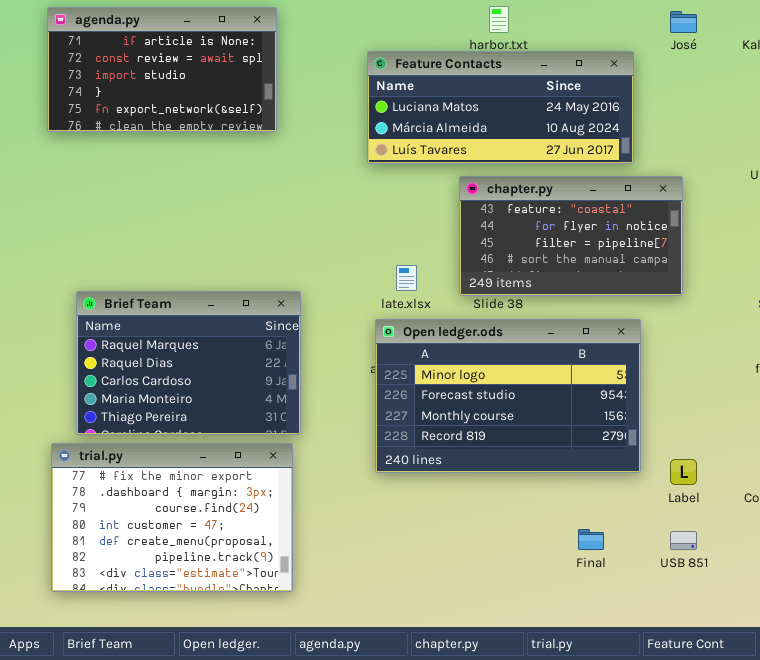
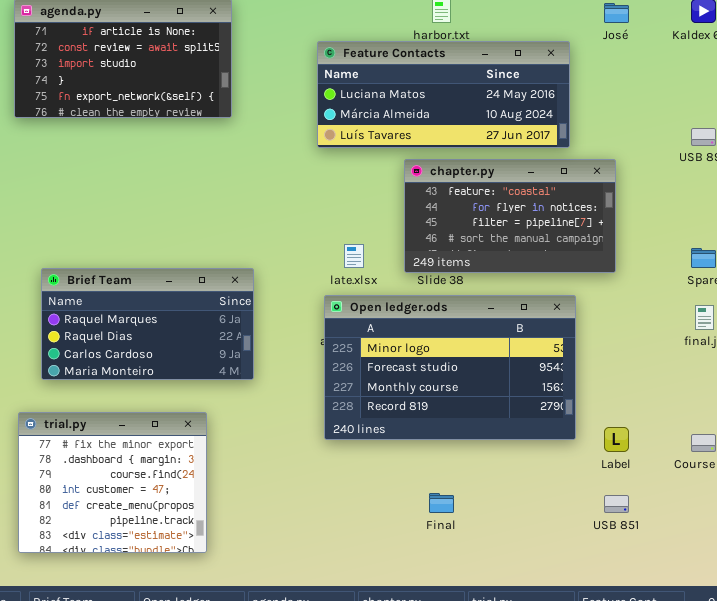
Brief Team: [76,291,301,435] -> [41,268,254,380], resized
trial.py: [51,443,293,592] -> [18,412,207,553], resized
Final: [578,529,604,550] -> [429,493,454,513], moved

